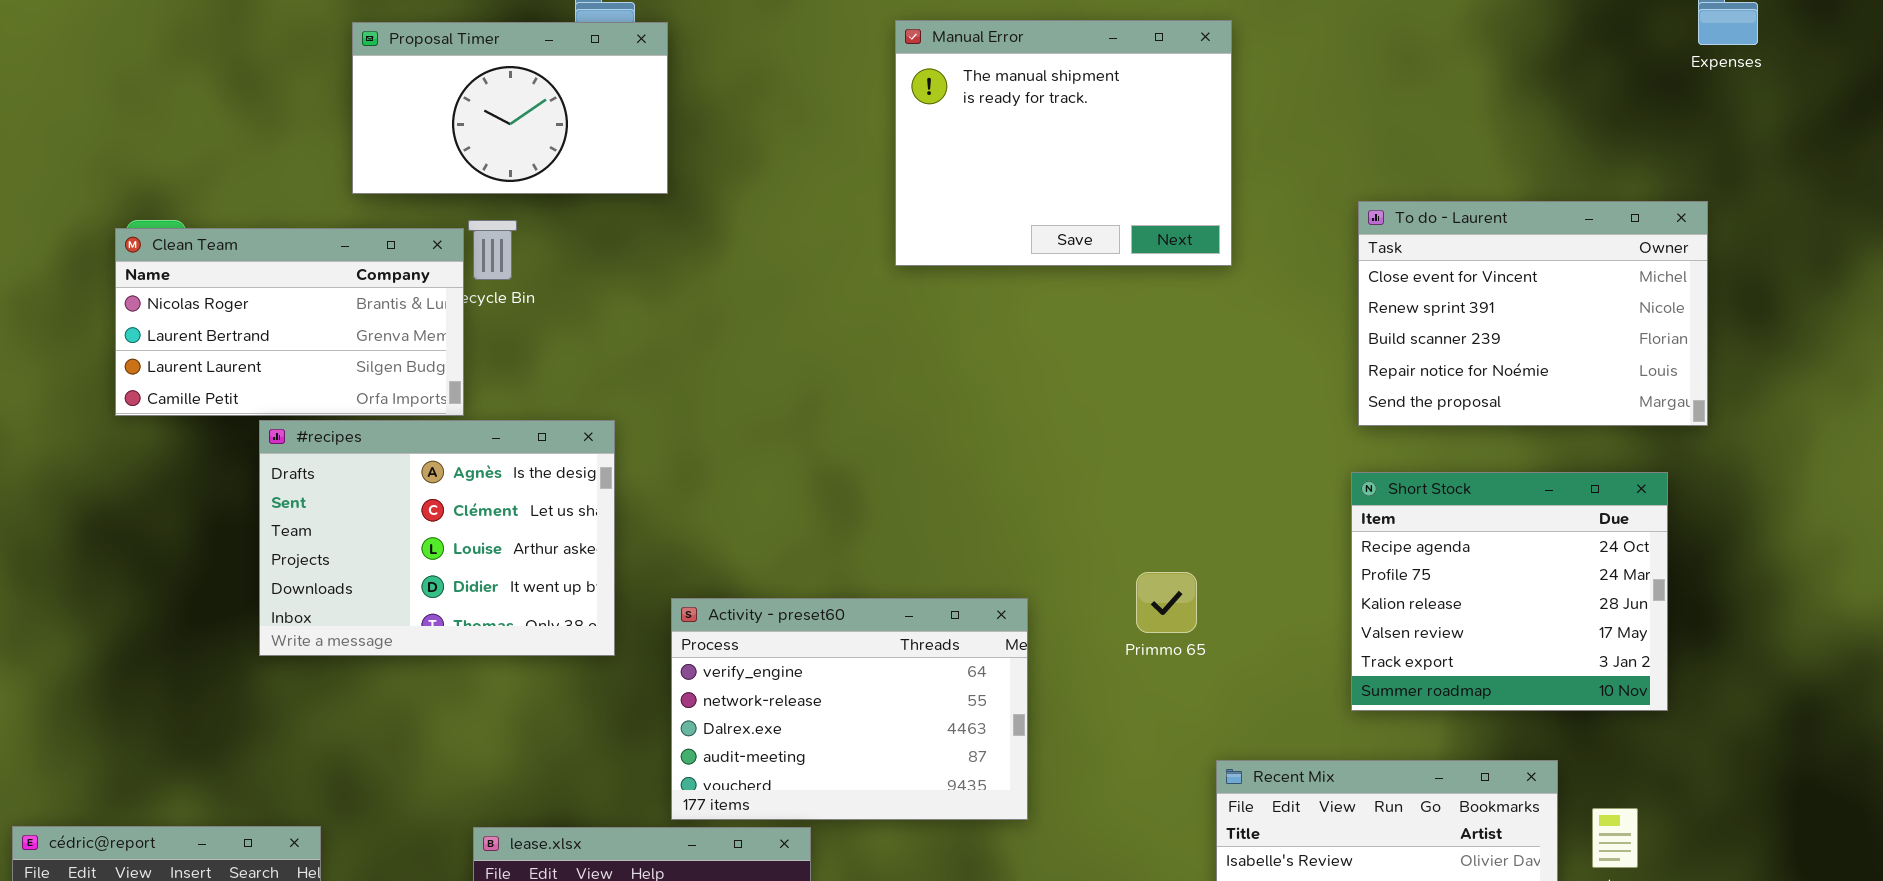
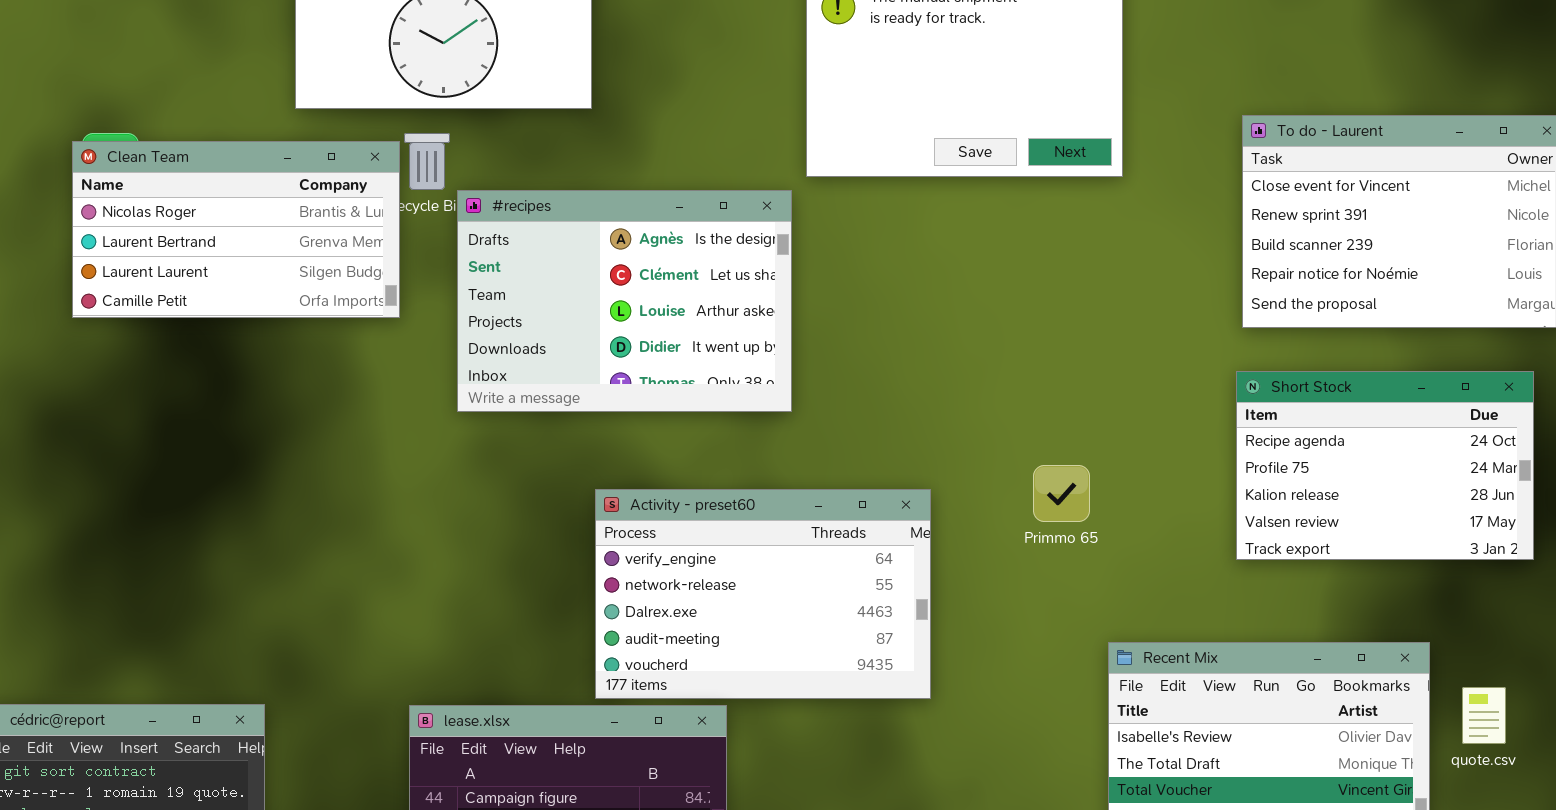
#recipes: [259,420,615,656] -> [457,190,792,412], moved
Short Stock: [1351,472,1668,711] -> [1236,371,1534,560], resized

